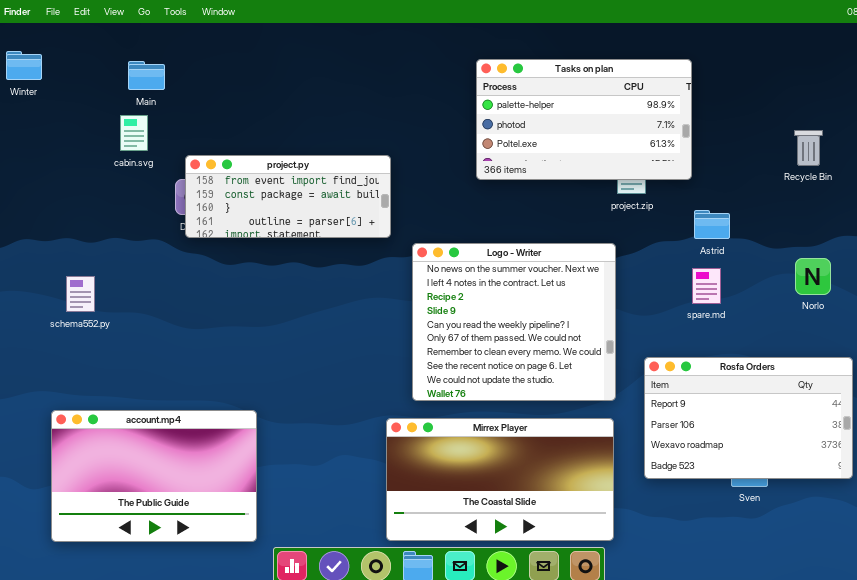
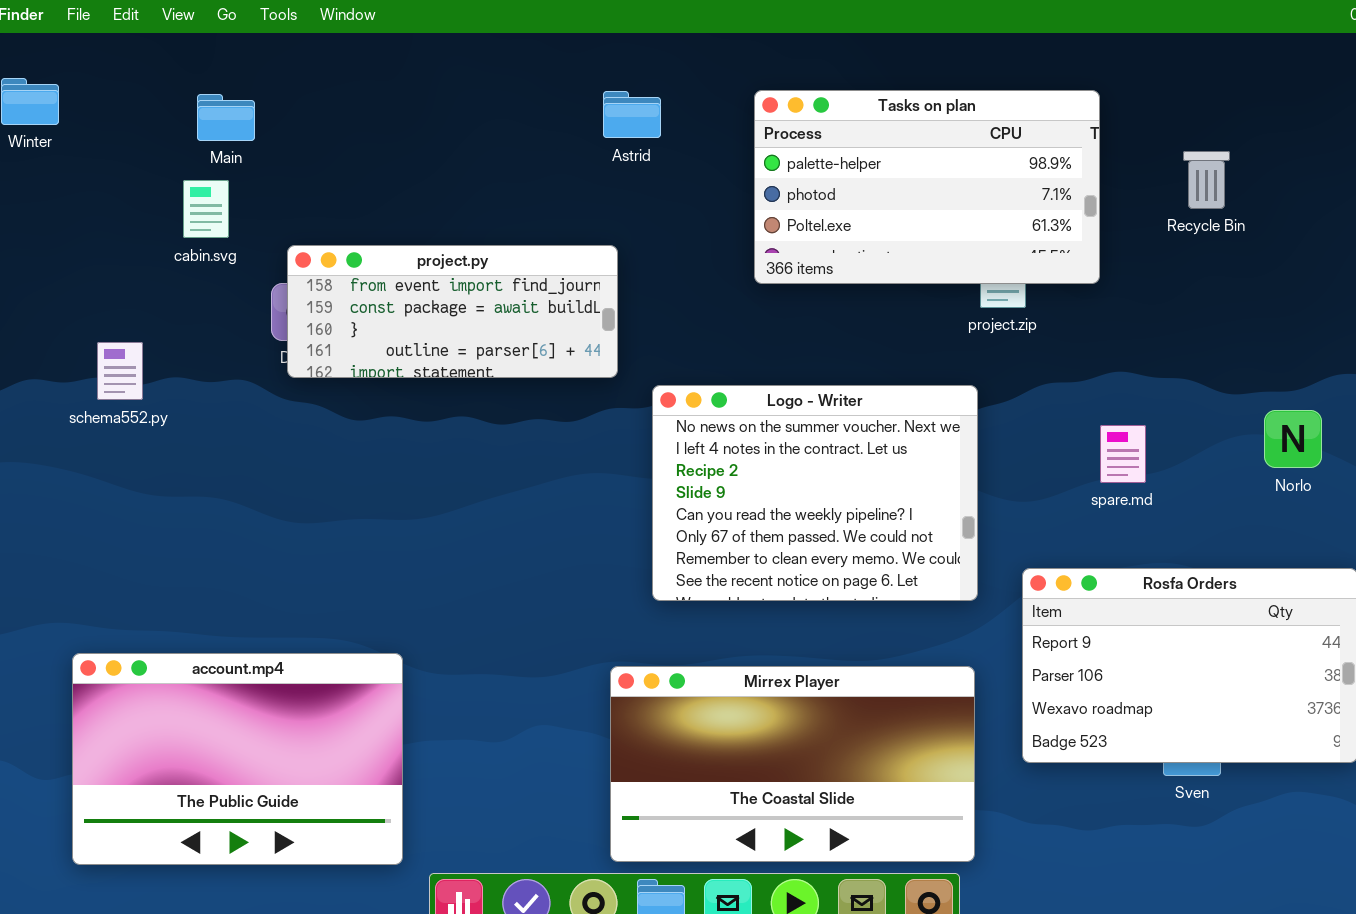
Recycle Bin: [794,130,823,166] -> [1183,151,1230,209], moved
Astrid: [694,210,730,239] -> [603,91,661,138], moved
Logo - Writer: [412,243,616,401] -> [652,385,978,601], resized
schema552.py: [66,276,95,312] -> [97,342,143,400], moved

